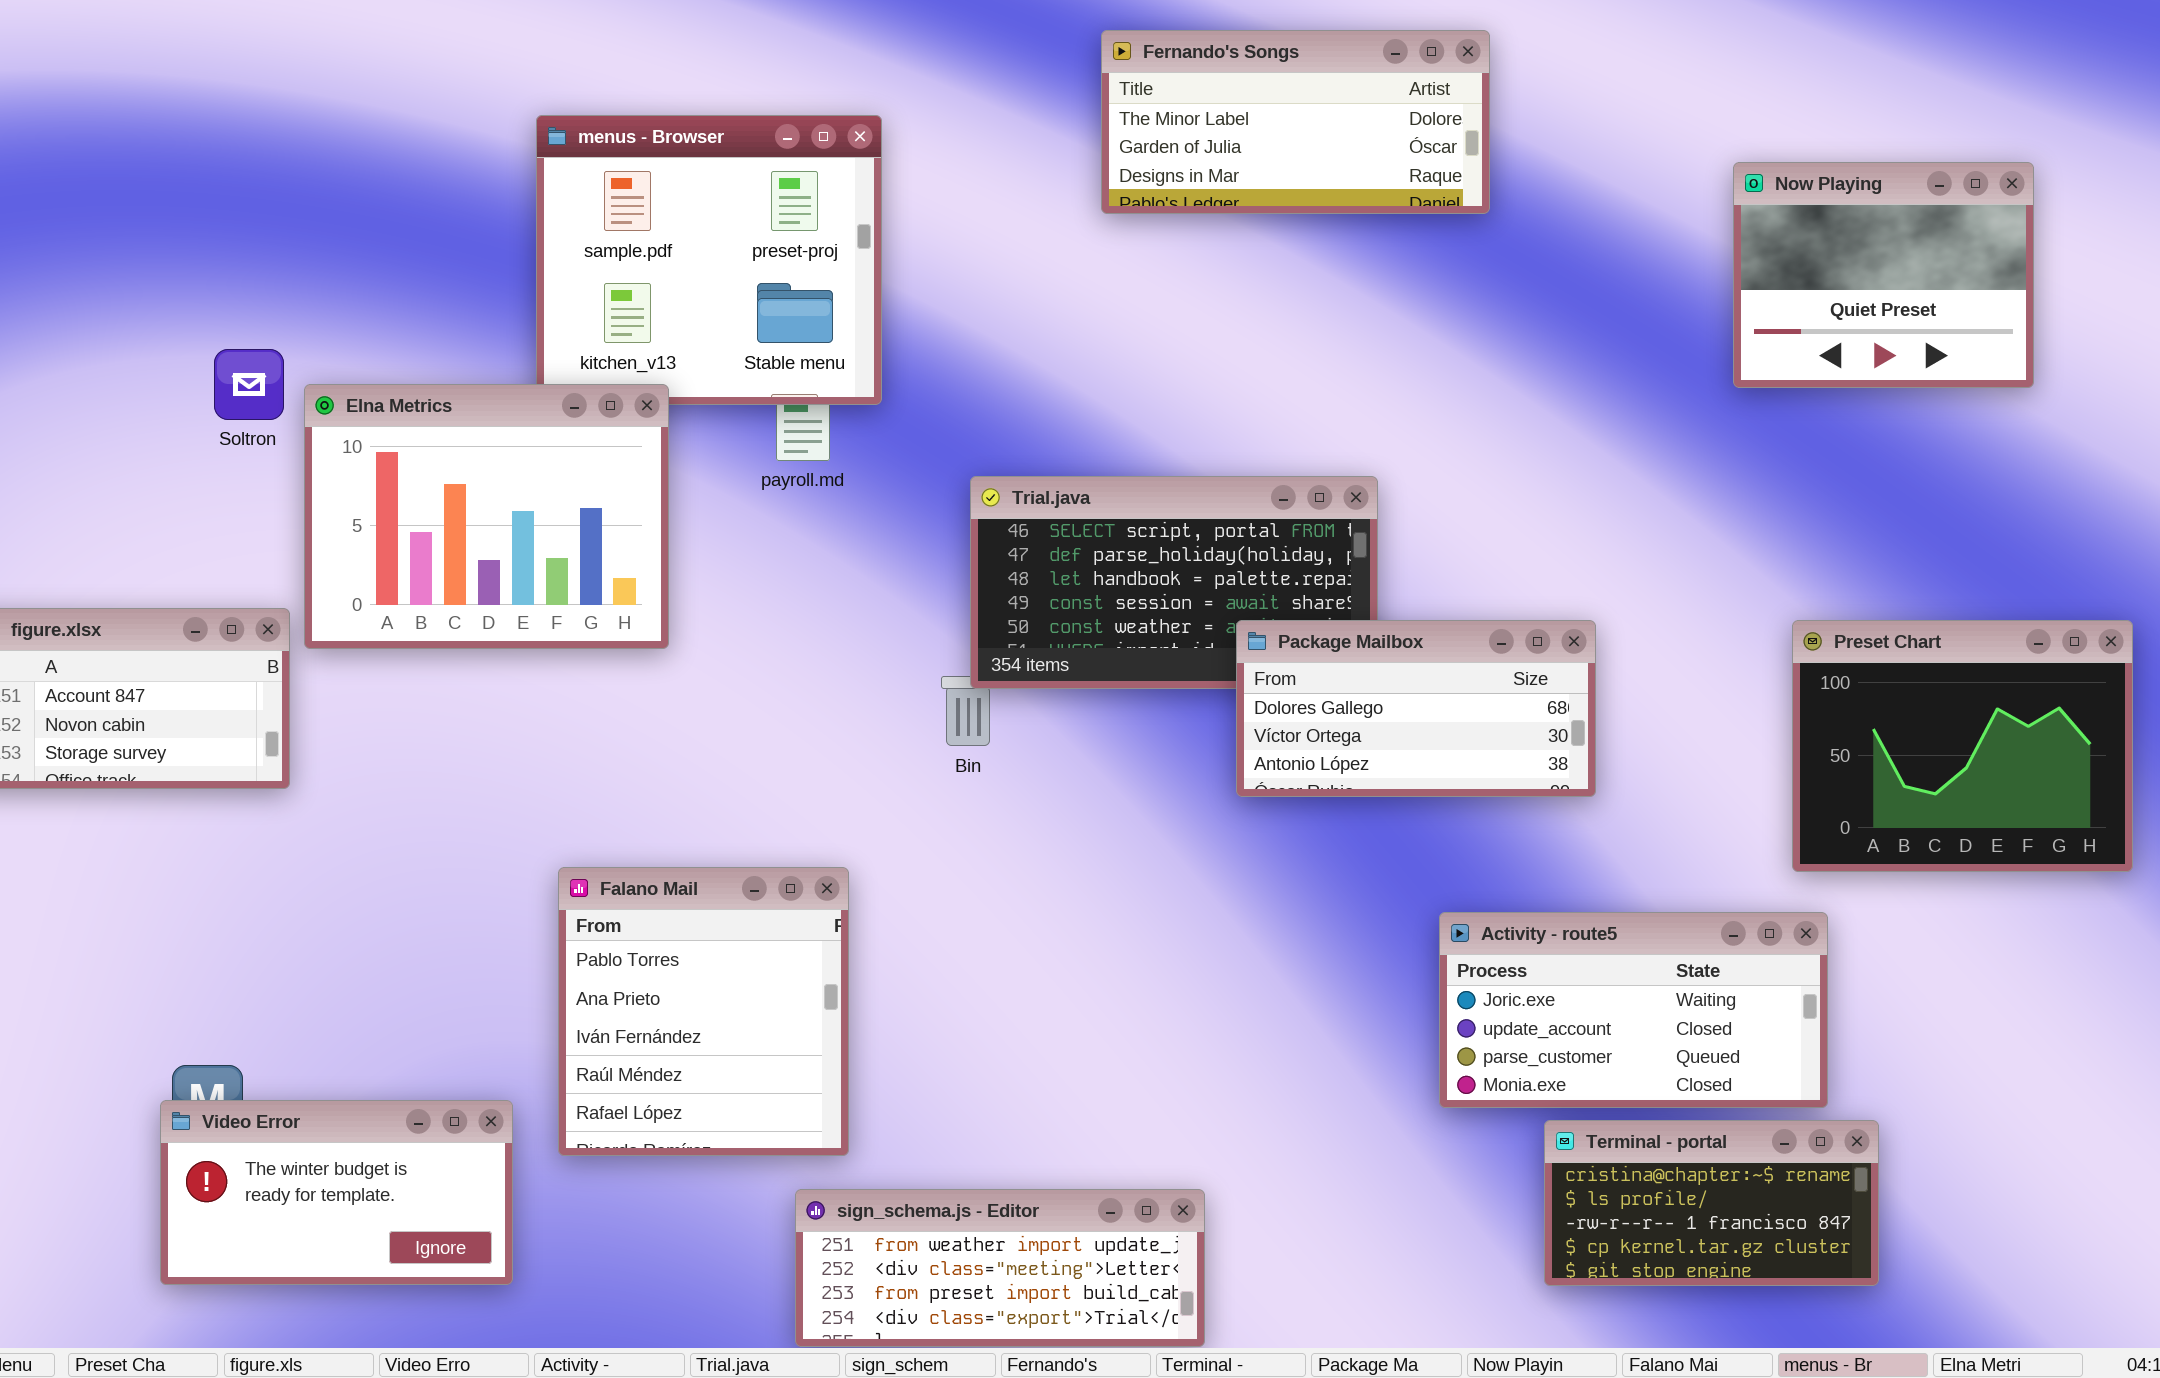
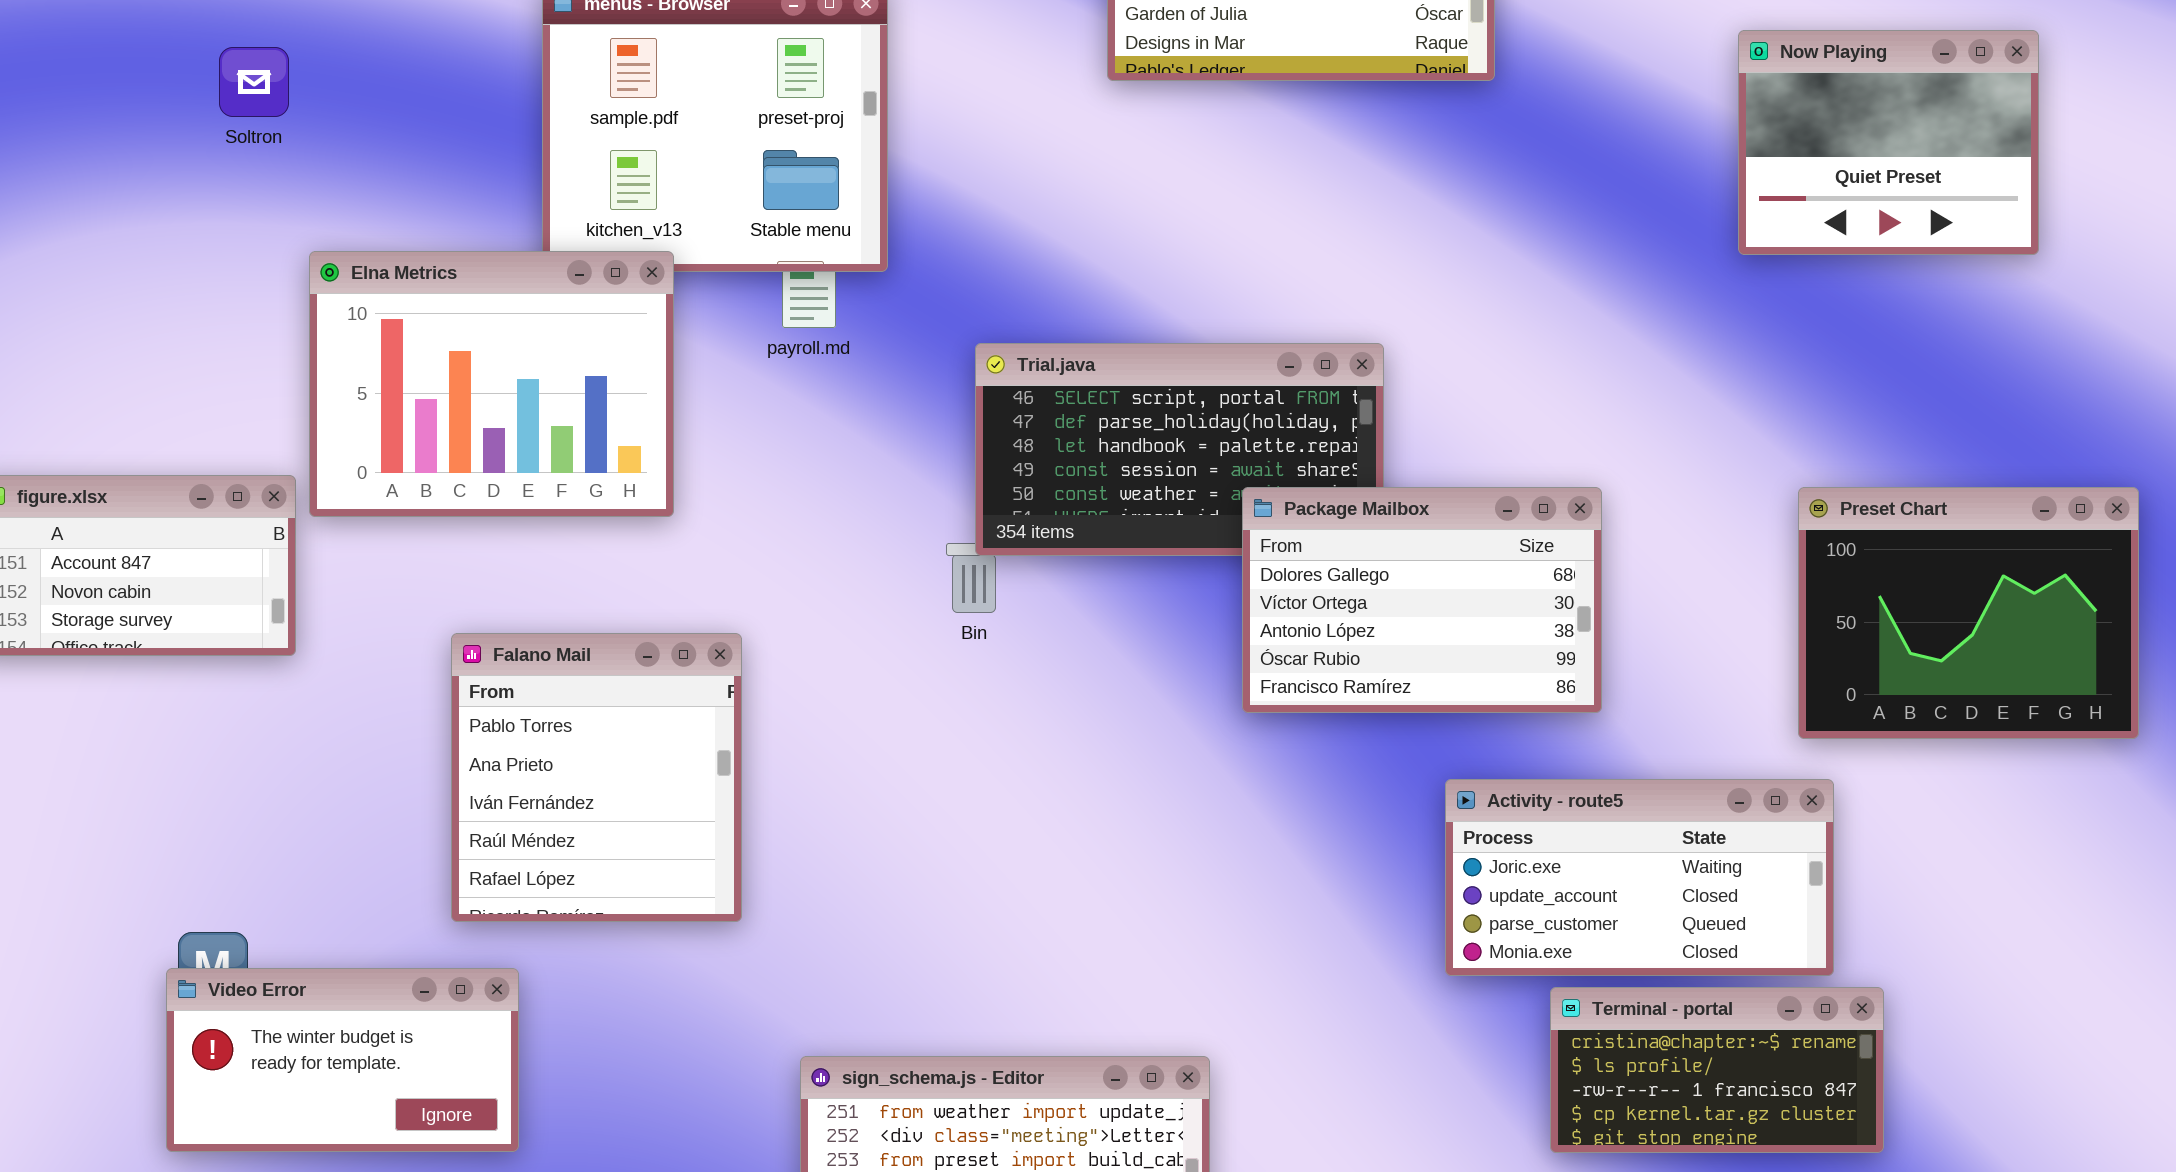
Soltron: [214,349,284,420] -> [219,47,289,117], moved
Package Mailbox: [1236,620,1596,797] -> [1242,487,1602,713], resized
Falano Mail: [558,867,849,1156] -> [451,633,742,922], moved

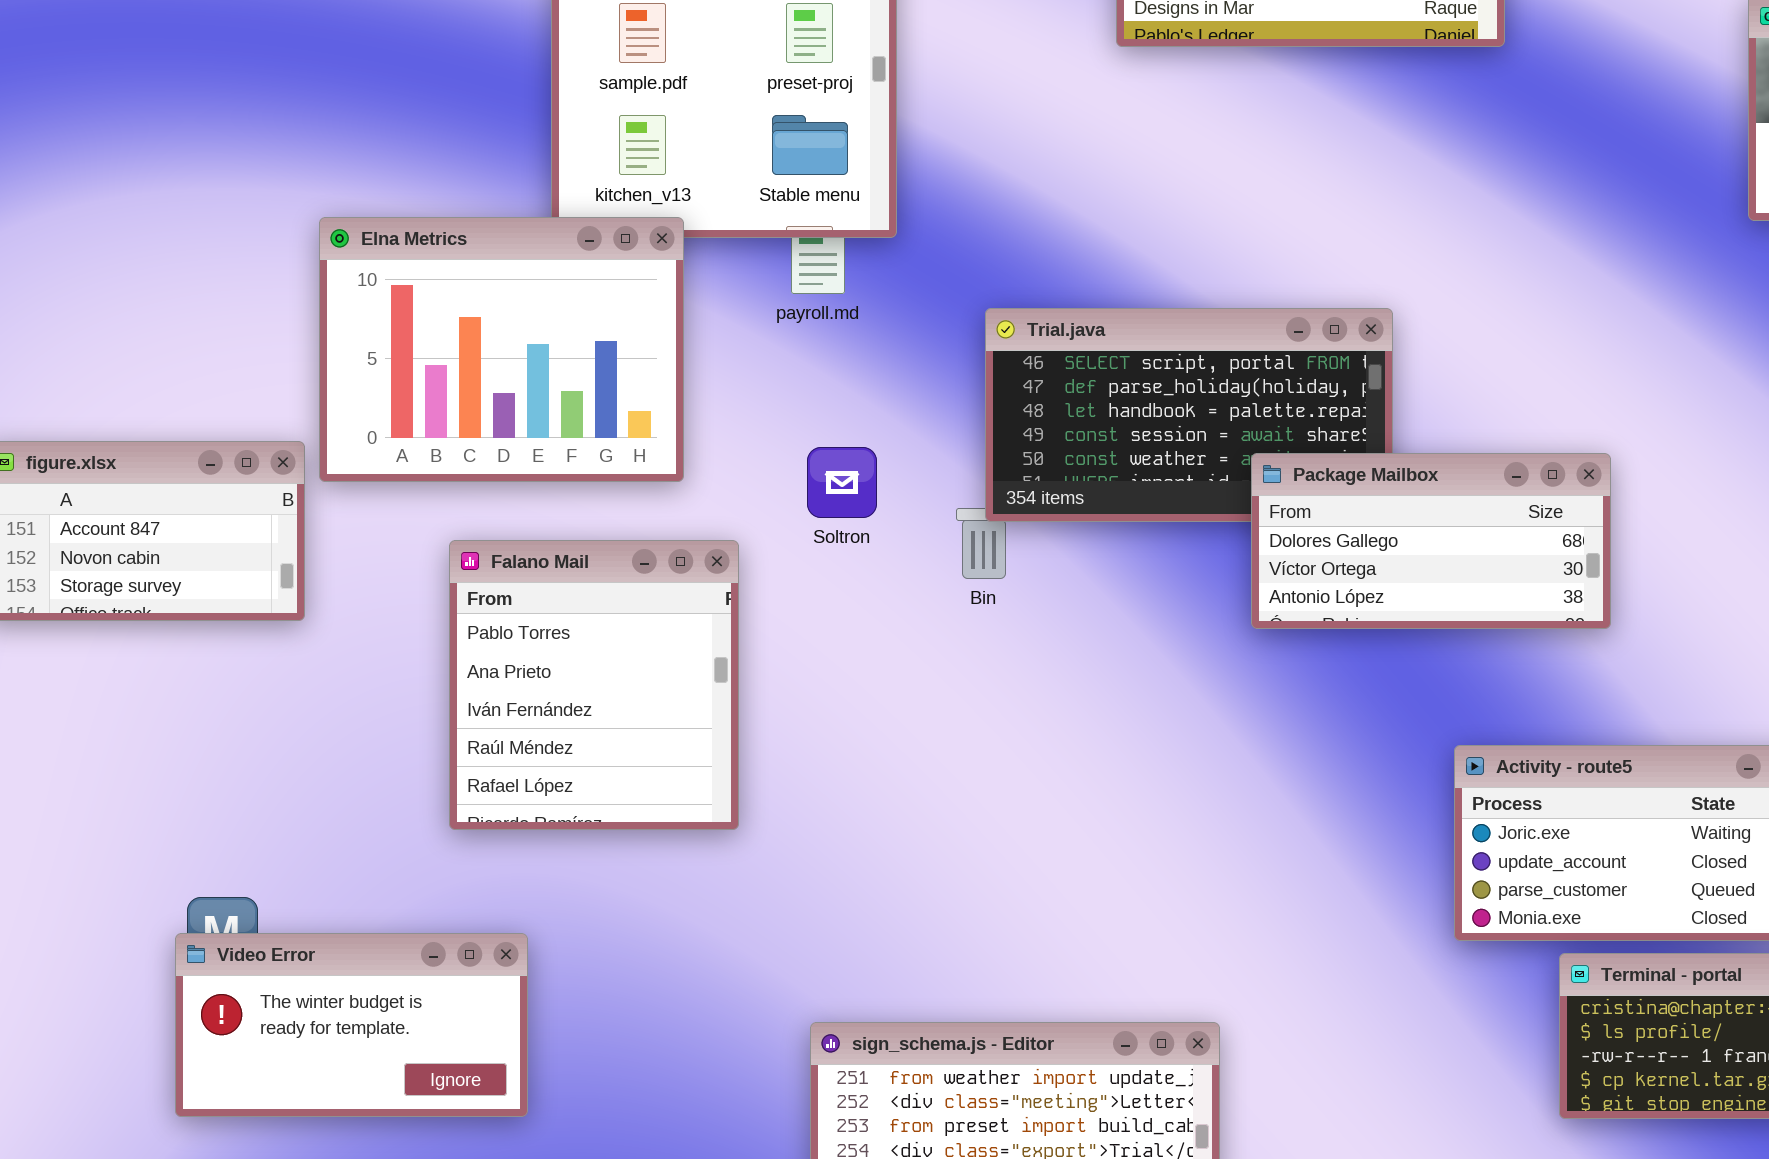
Soltron: [219,47,289,117] -> [807,447,877,518], moved
Package Mailbox: [1242,487,1602,713] -> [1251,453,1611,629], resized
Falano Mail: [451,633,742,922] -> [449,540,739,830], moved

